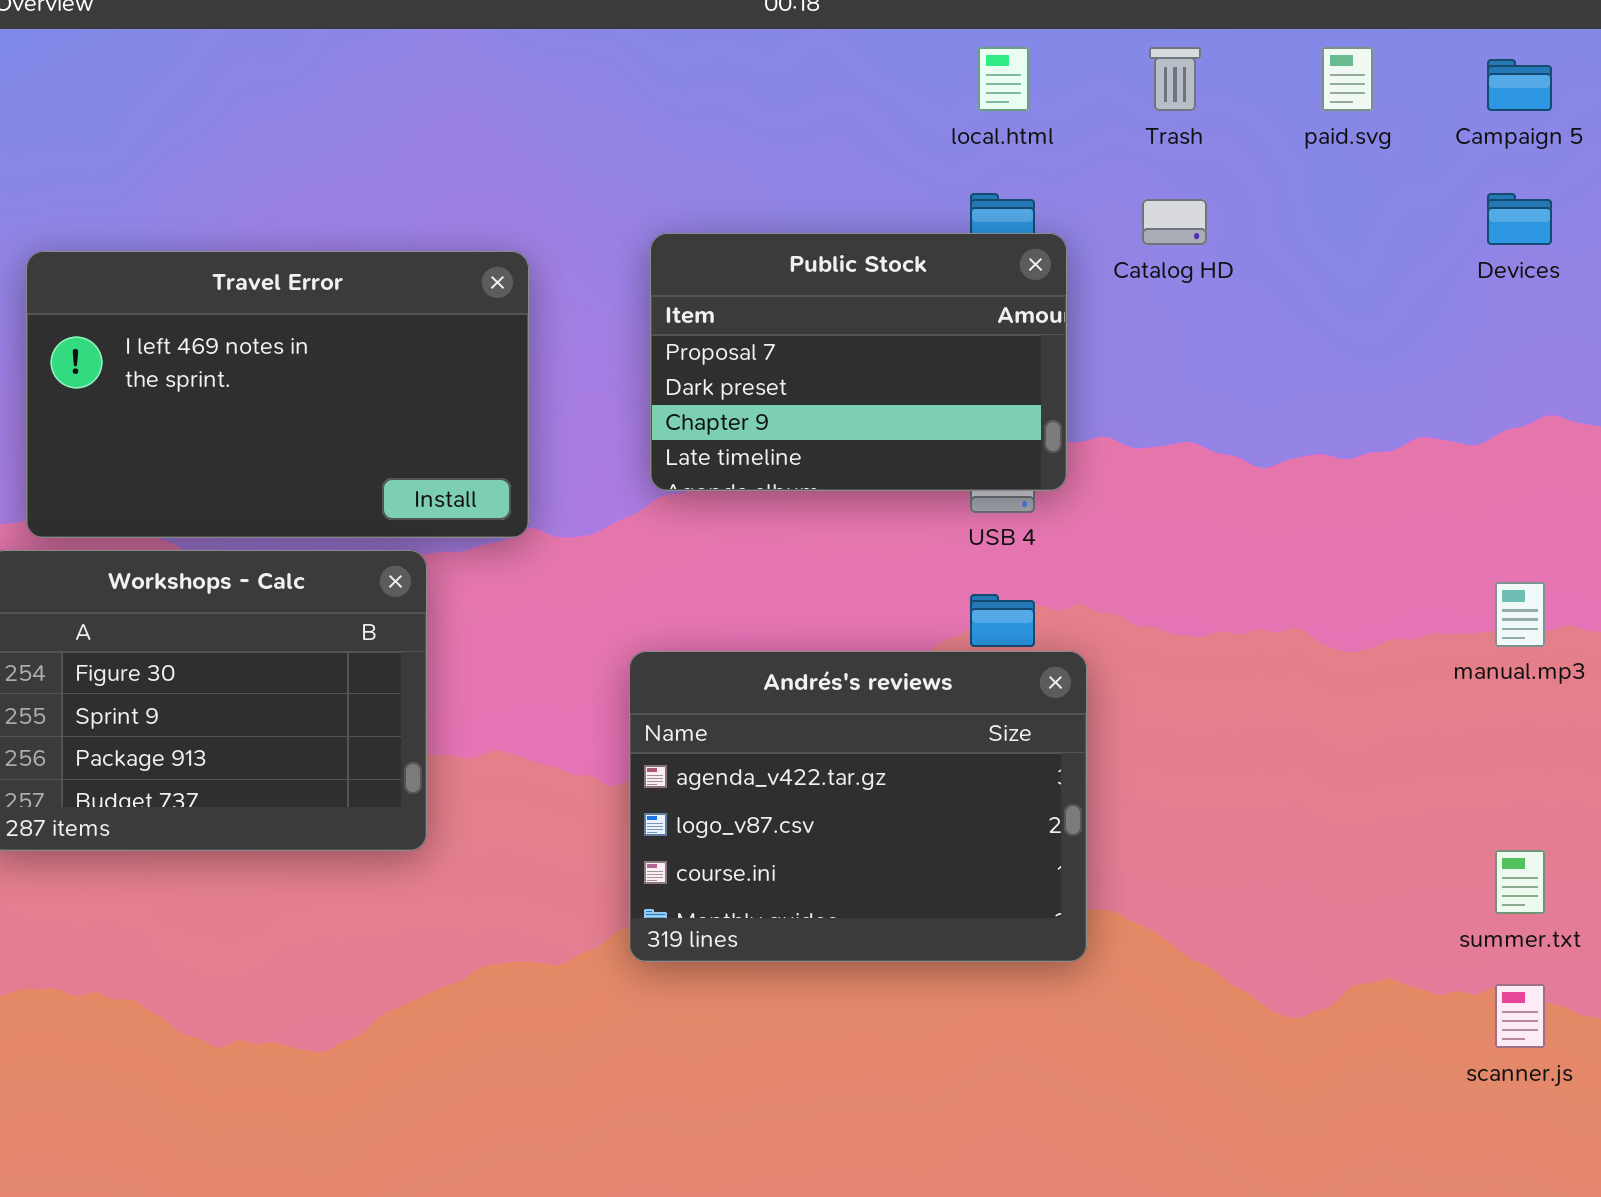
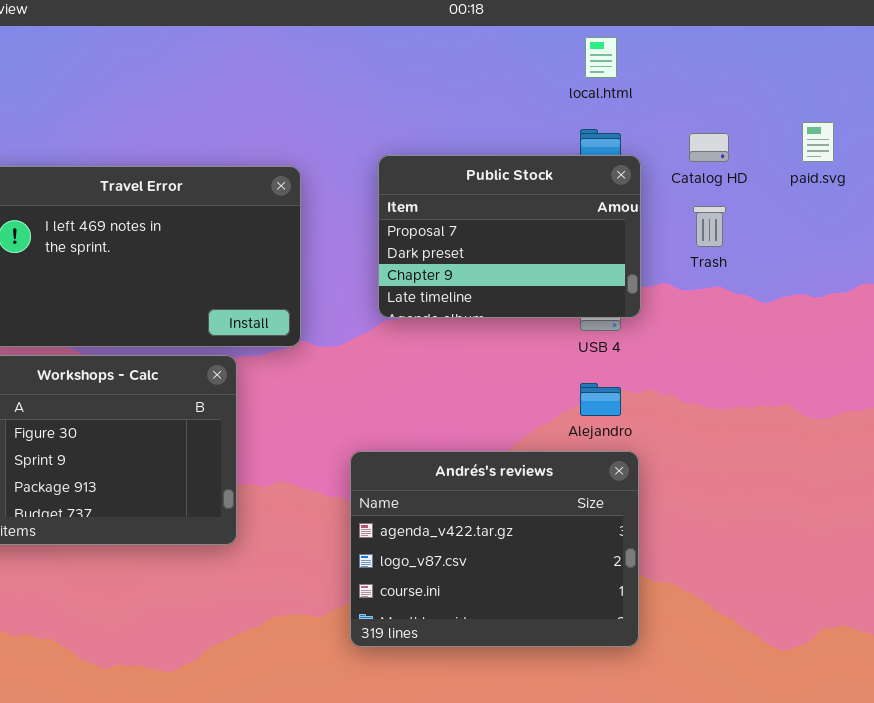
Trash: [1149,47,1201,111] -> [693,206,726,247], moved
paid.svg: [1322,47,1373,111] -> [802,122,834,162], moved
Andrés's reviews: [629,651,1087,962] -> [350,451,639,647], moved

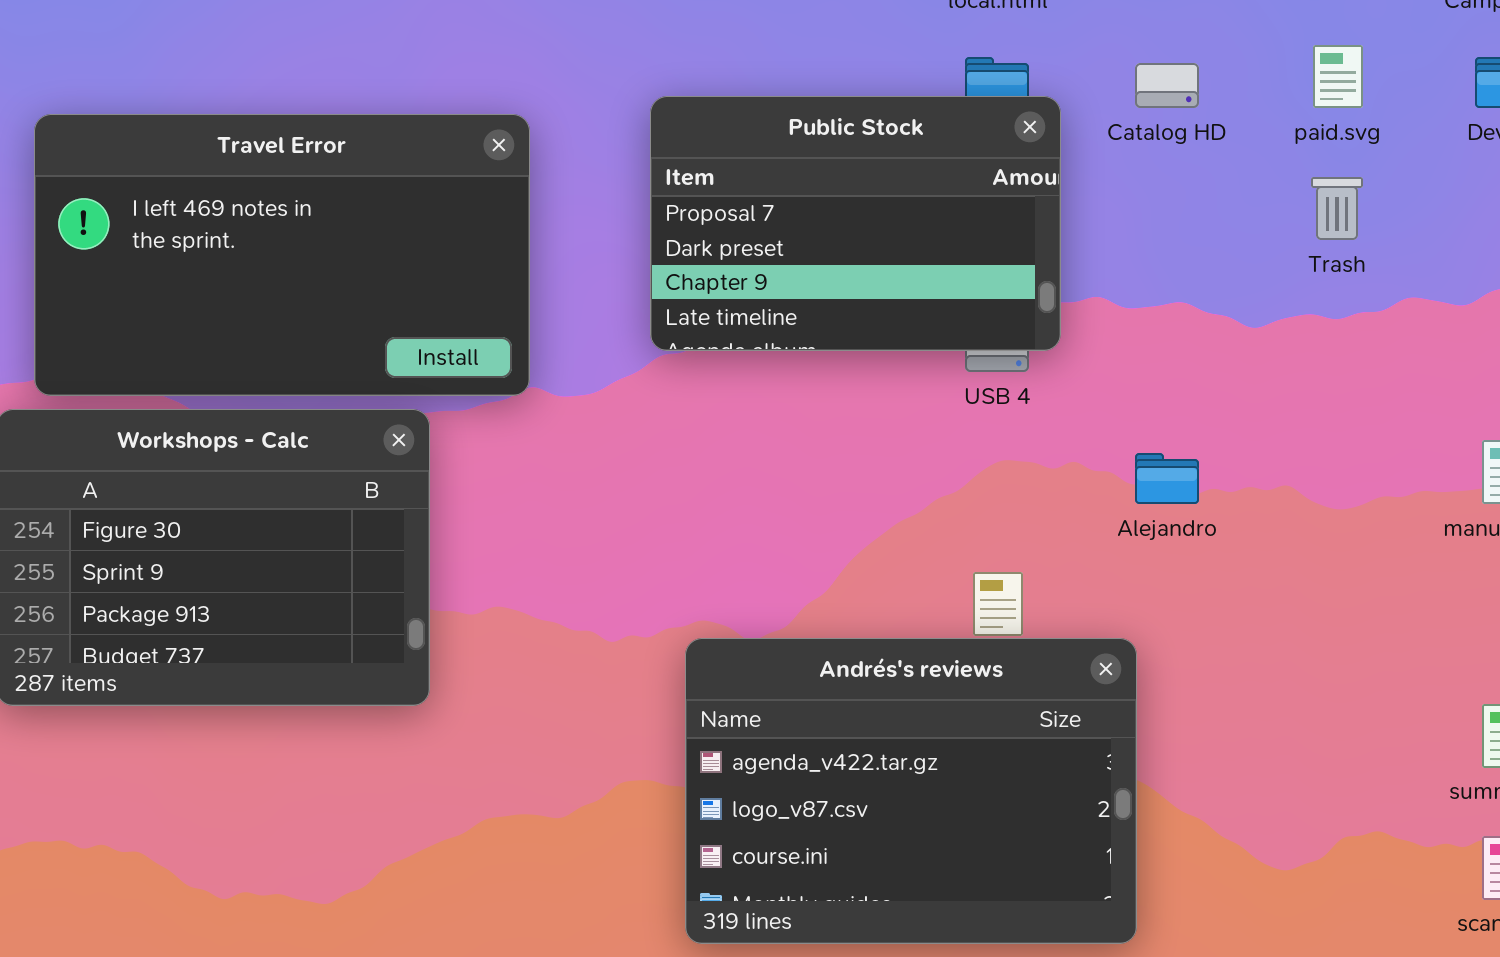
Trash: [693,206,726,247] -> [1311,177,1363,240], moved
Alejandro: [580,383,621,416] -> [1135,453,1199,504], moved
Andrés's reviews: [350,451,639,647] -> [685,638,1137,944], moved

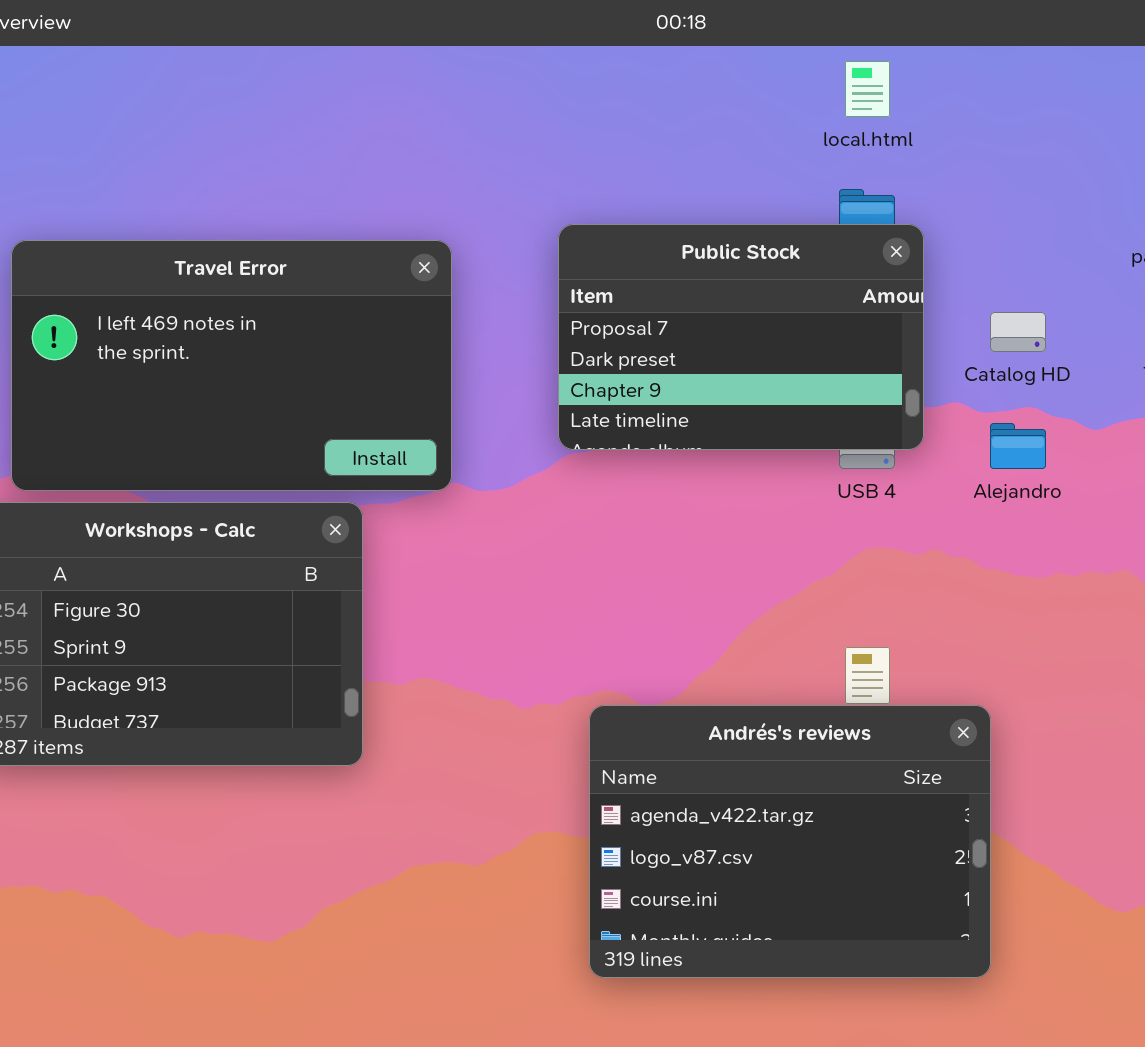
Catalog HD: [1135,63,1199,108] -> [990,312,1046,352], moved
Alejandro: [1135,453,1199,504] -> [990,423,1046,469], moved

